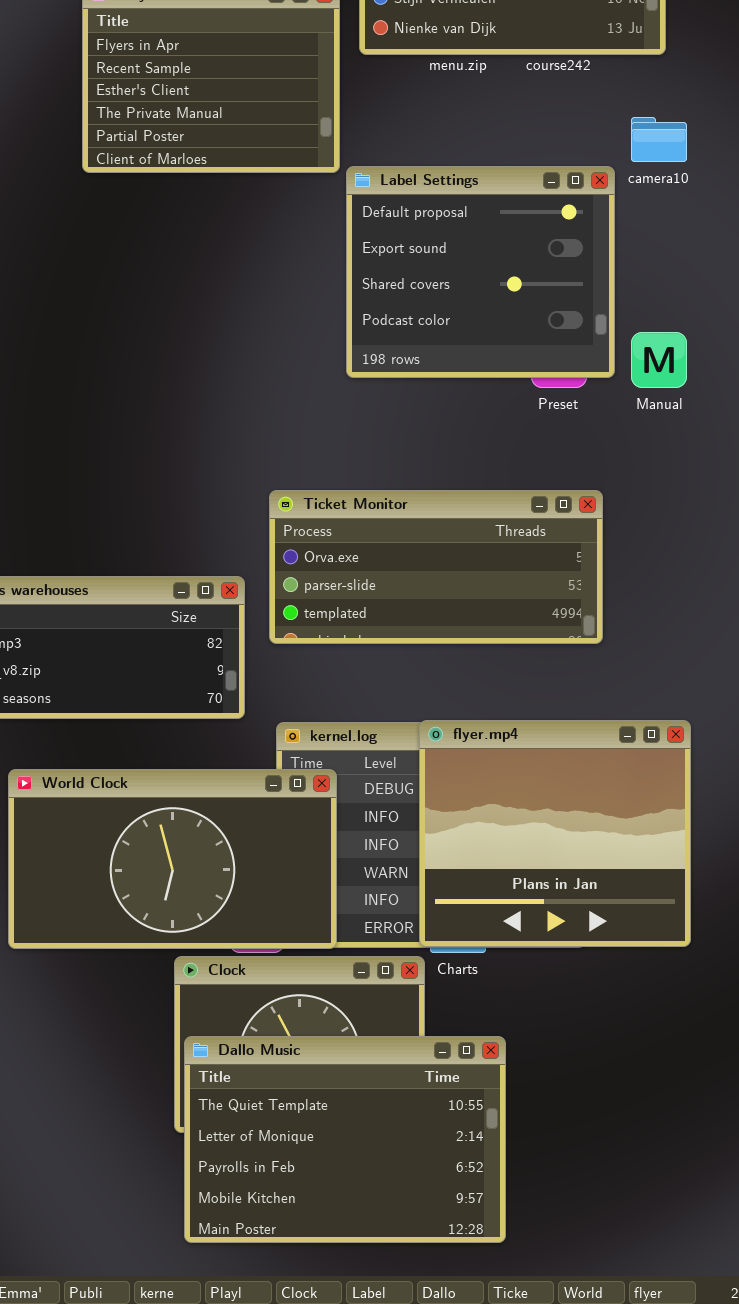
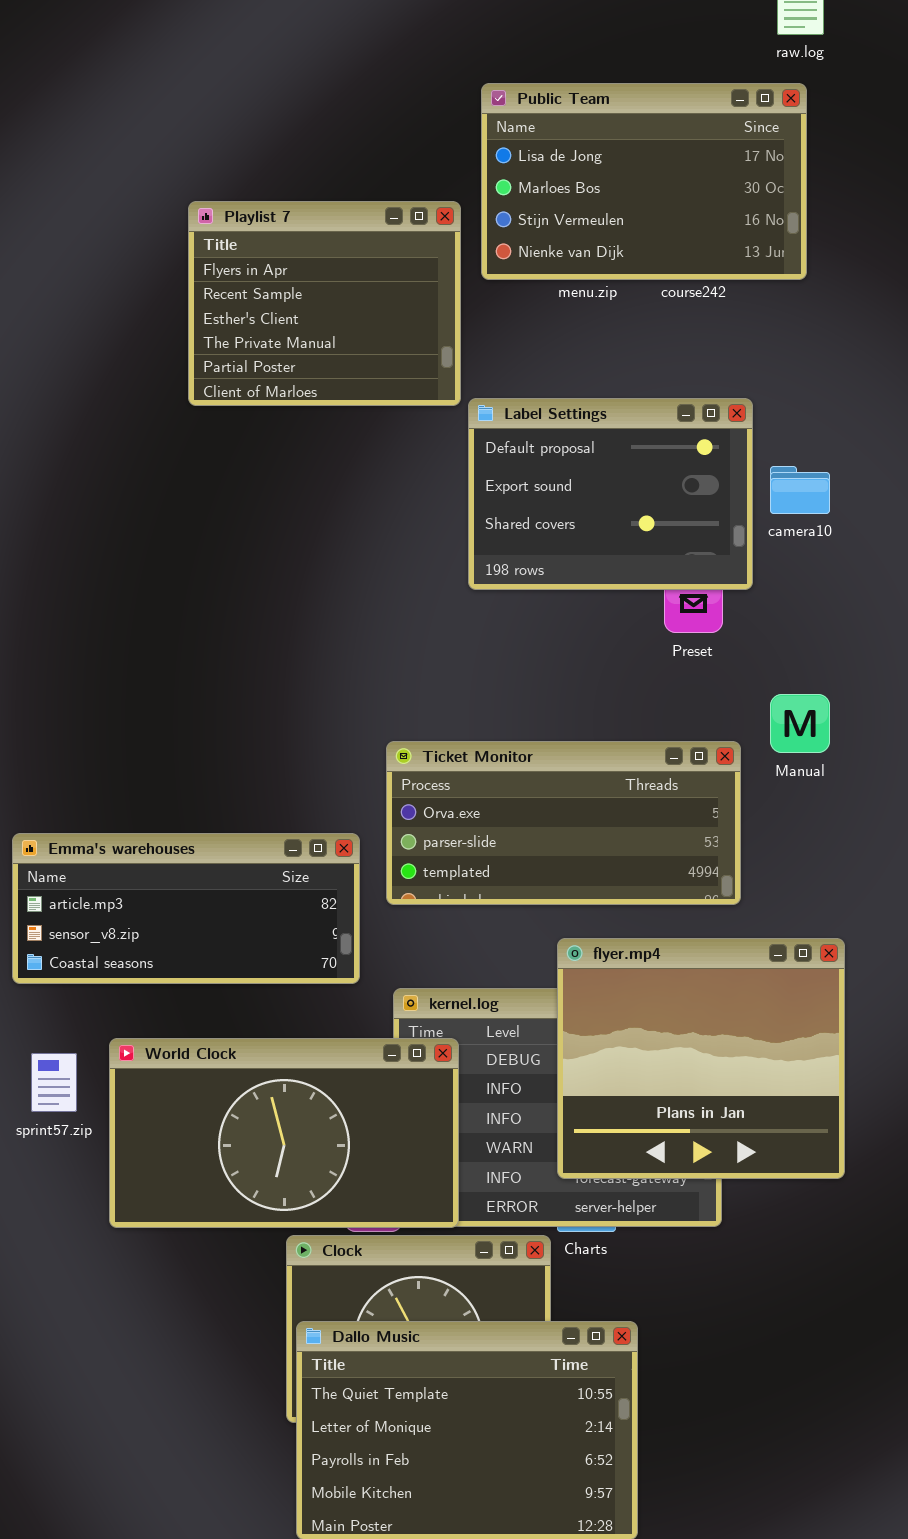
camera10: [631,117,687,162] -> [770,466,830,514], moved
Label Settings: [346,166,615,378] -> [468,398,753,590], resized
Manual: [631,332,687,388] -> [770,694,830,753], moved
flyer.mp4: [419,720,691,947] -> [557,938,845,1179], moved

